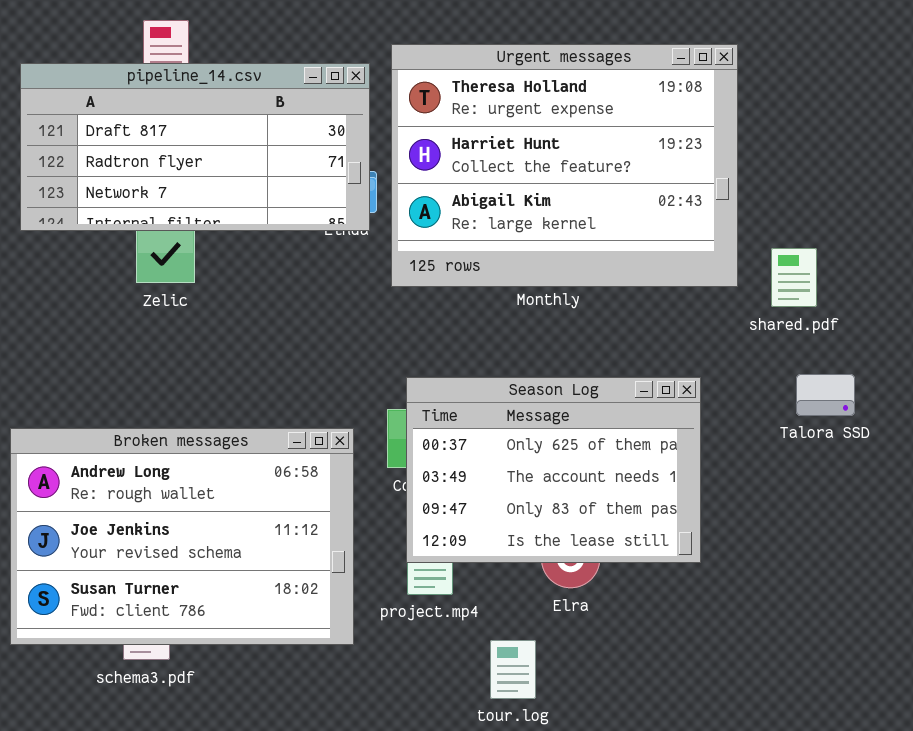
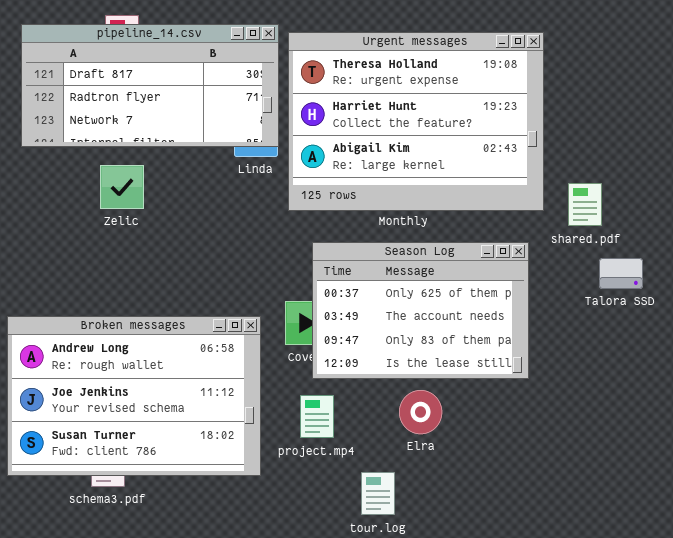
pipeline_14.csv: [20,63,370,231] -> [21,24,279,147], moved
Talora SSD: [796,374,855,416] -> [599,258,643,289], moved
Season Log: [406,377,701,563] -> [312,242,529,379], moved

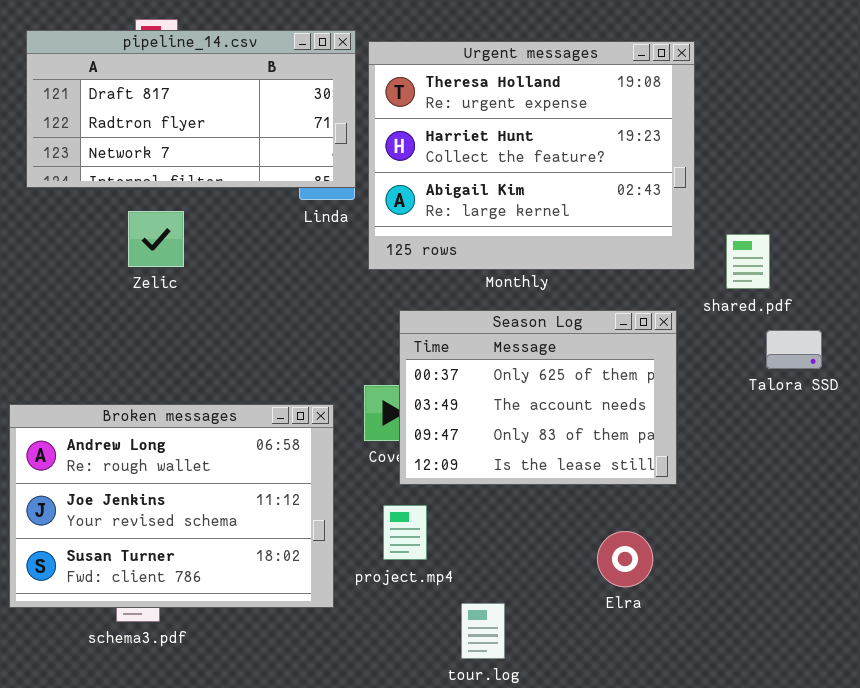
Elra: [399,390,442,434] -> [597,531,653,587], moved

